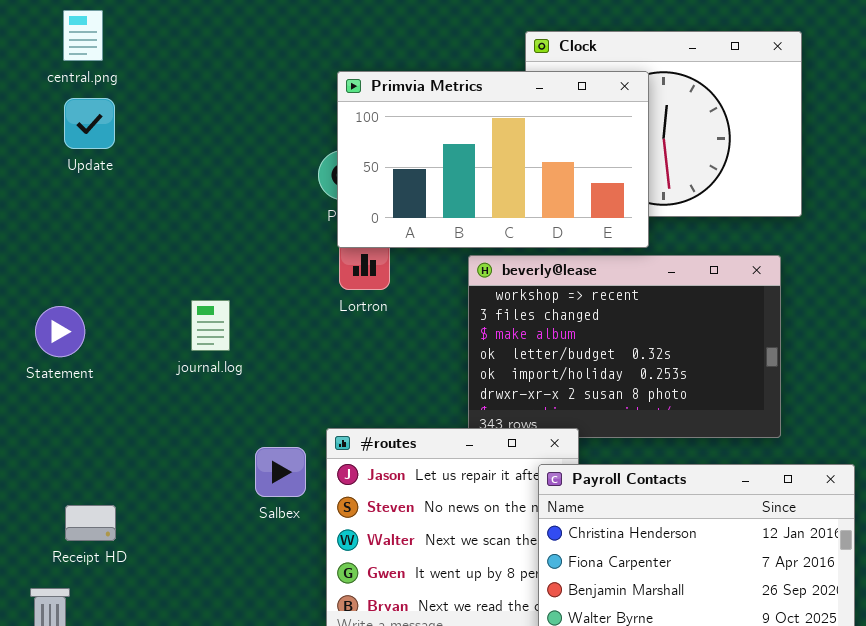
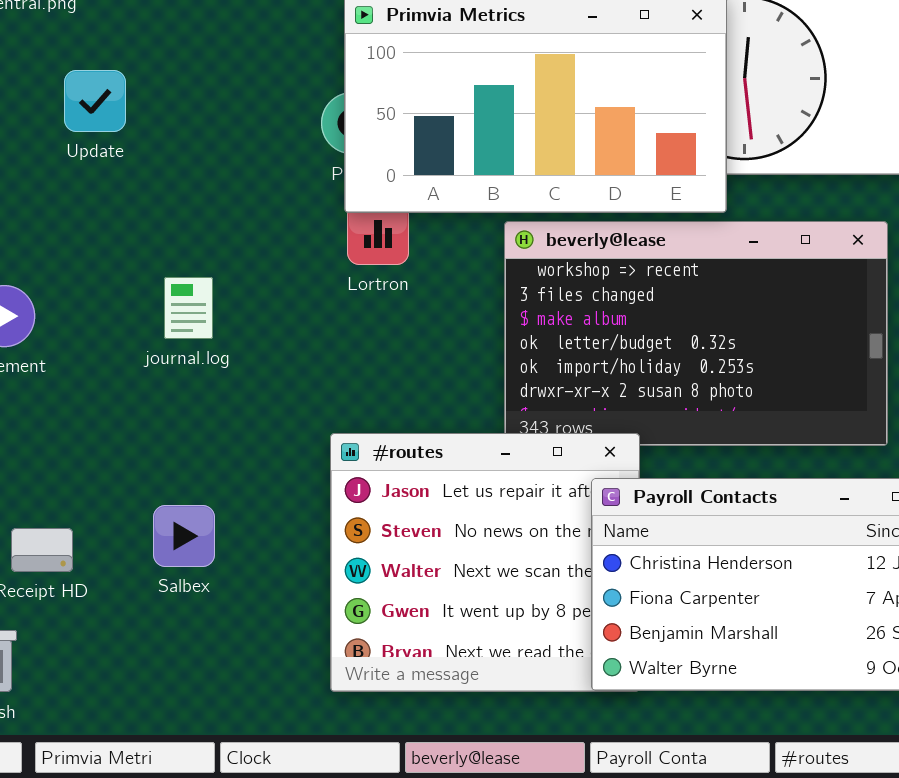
Update: [64,98,115,149] -> [64,70,126,132], moved
Salbex: [255,447,306,497] -> [153,505,215,567], moved

